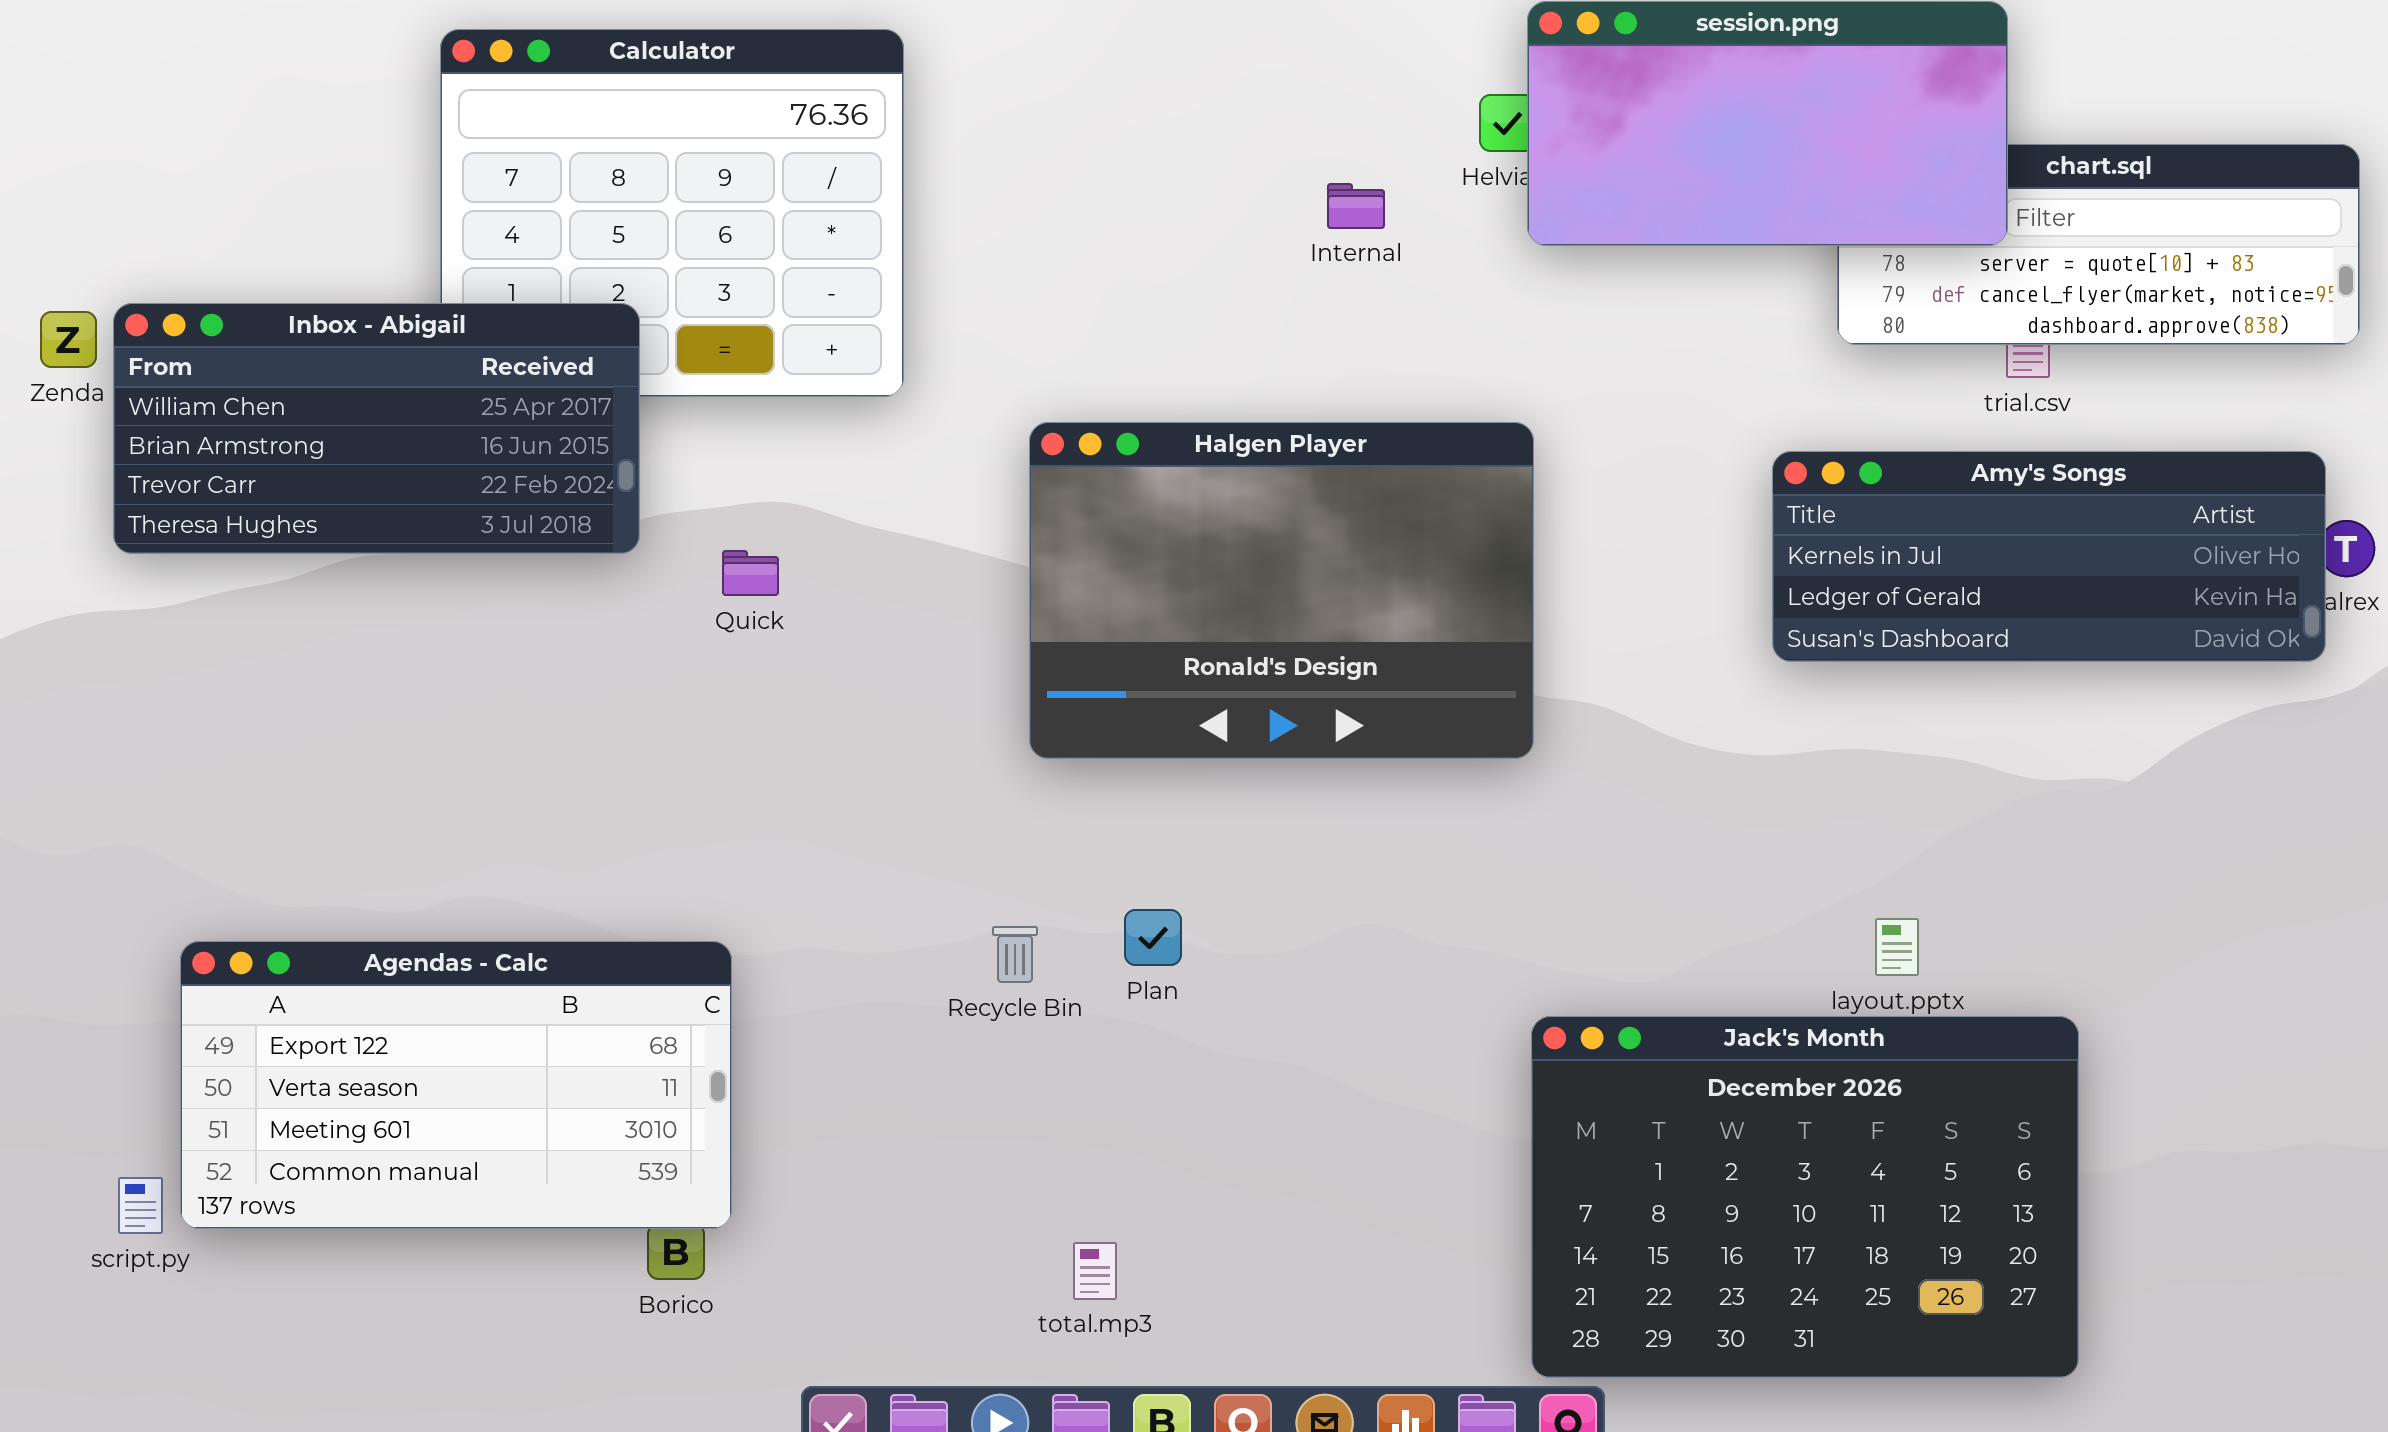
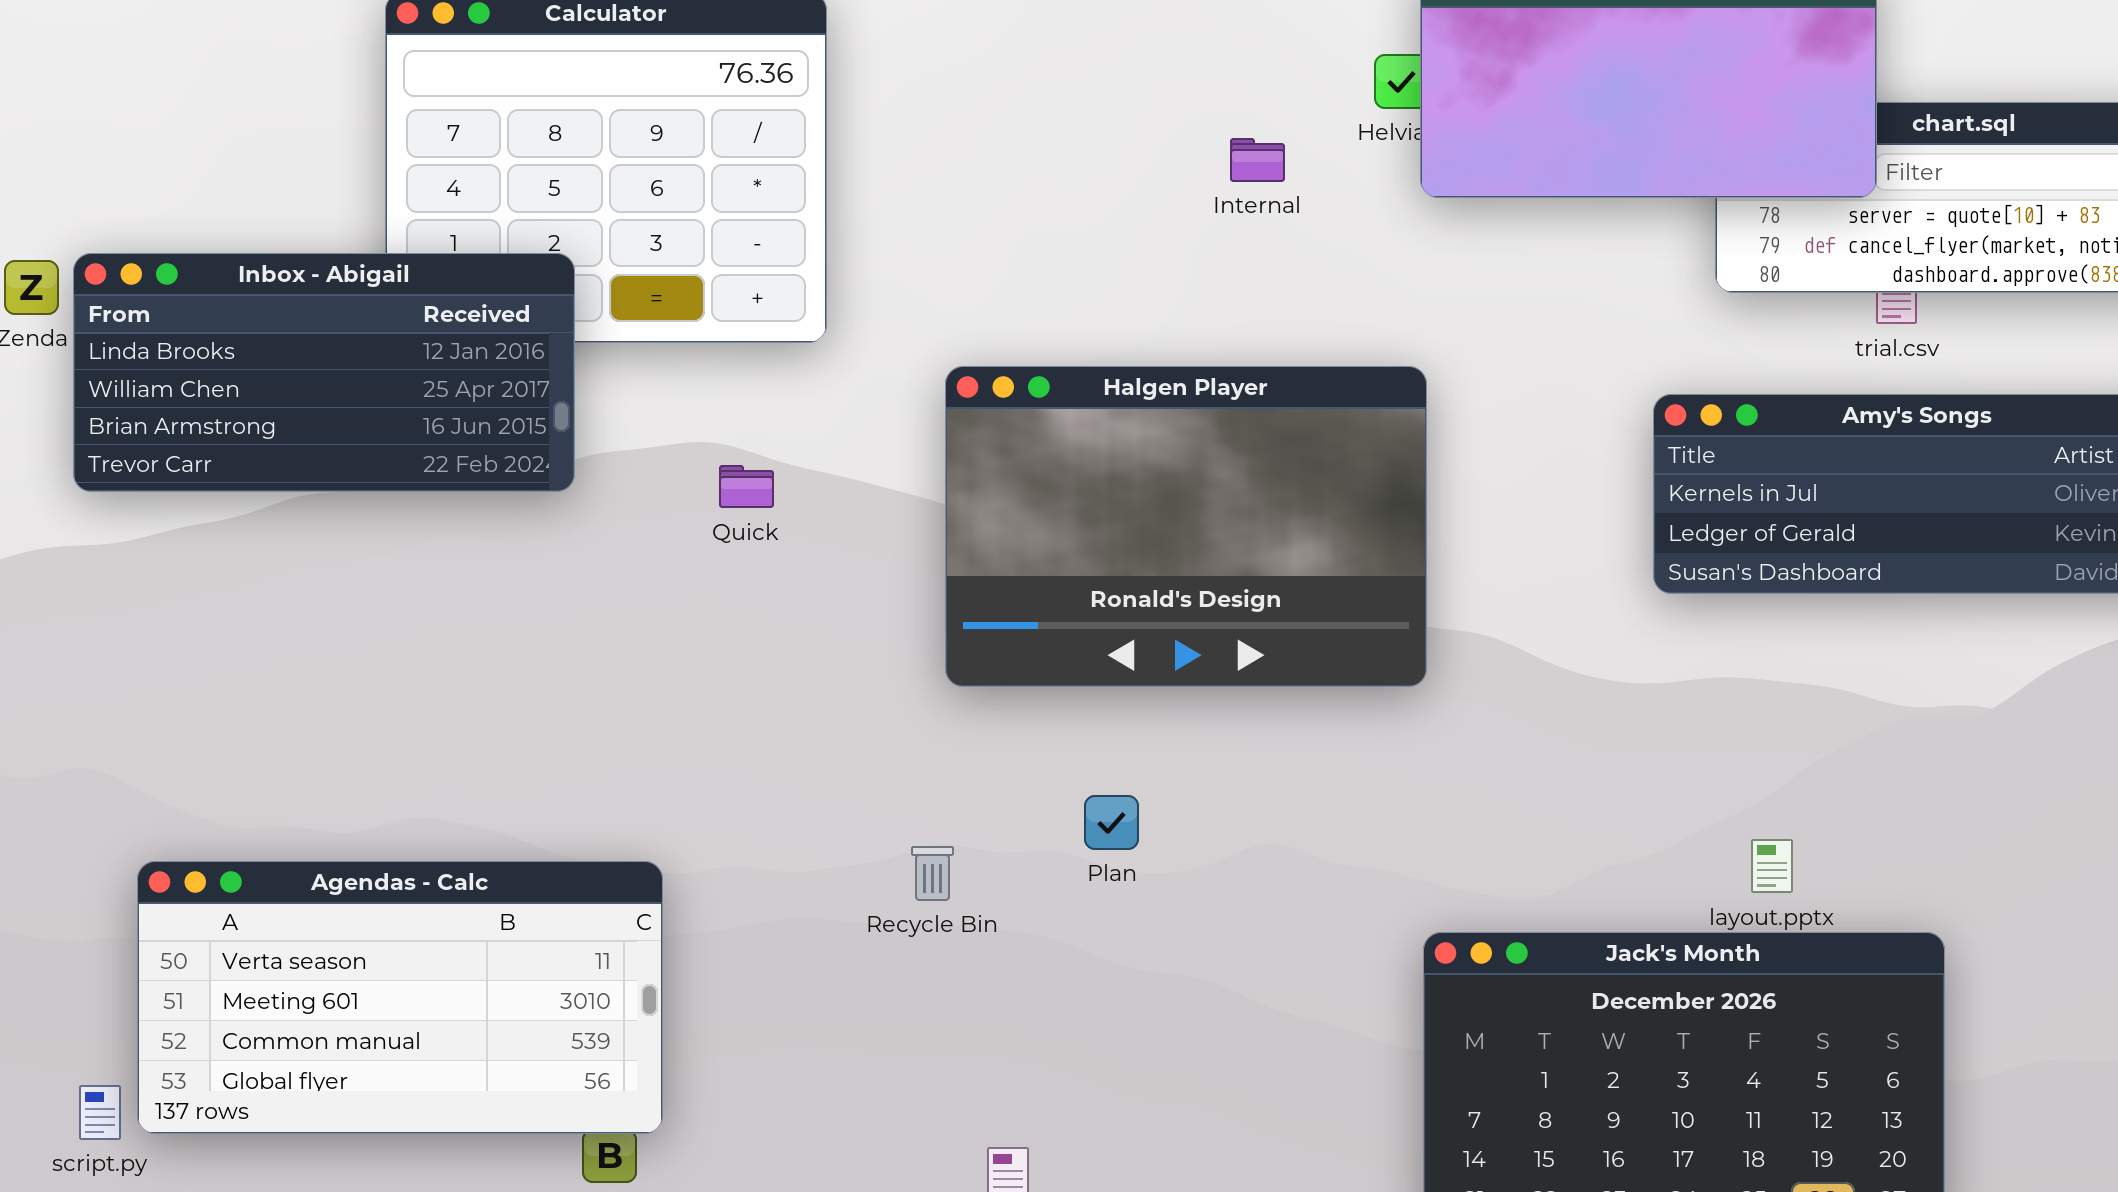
Inbox - Abigail: [113,303,640,554] -> [73,253,575,492], scrolled up 1 row
Quick: [722,550,779,596] -> [719,465,774,508], moved
Plan: [1124,909,1182,966] -> [1084,795,1139,850], moved
Agendas - Calc: [180,941,732,1229] -> [137,861,663,1134], scrolled down 1 row

